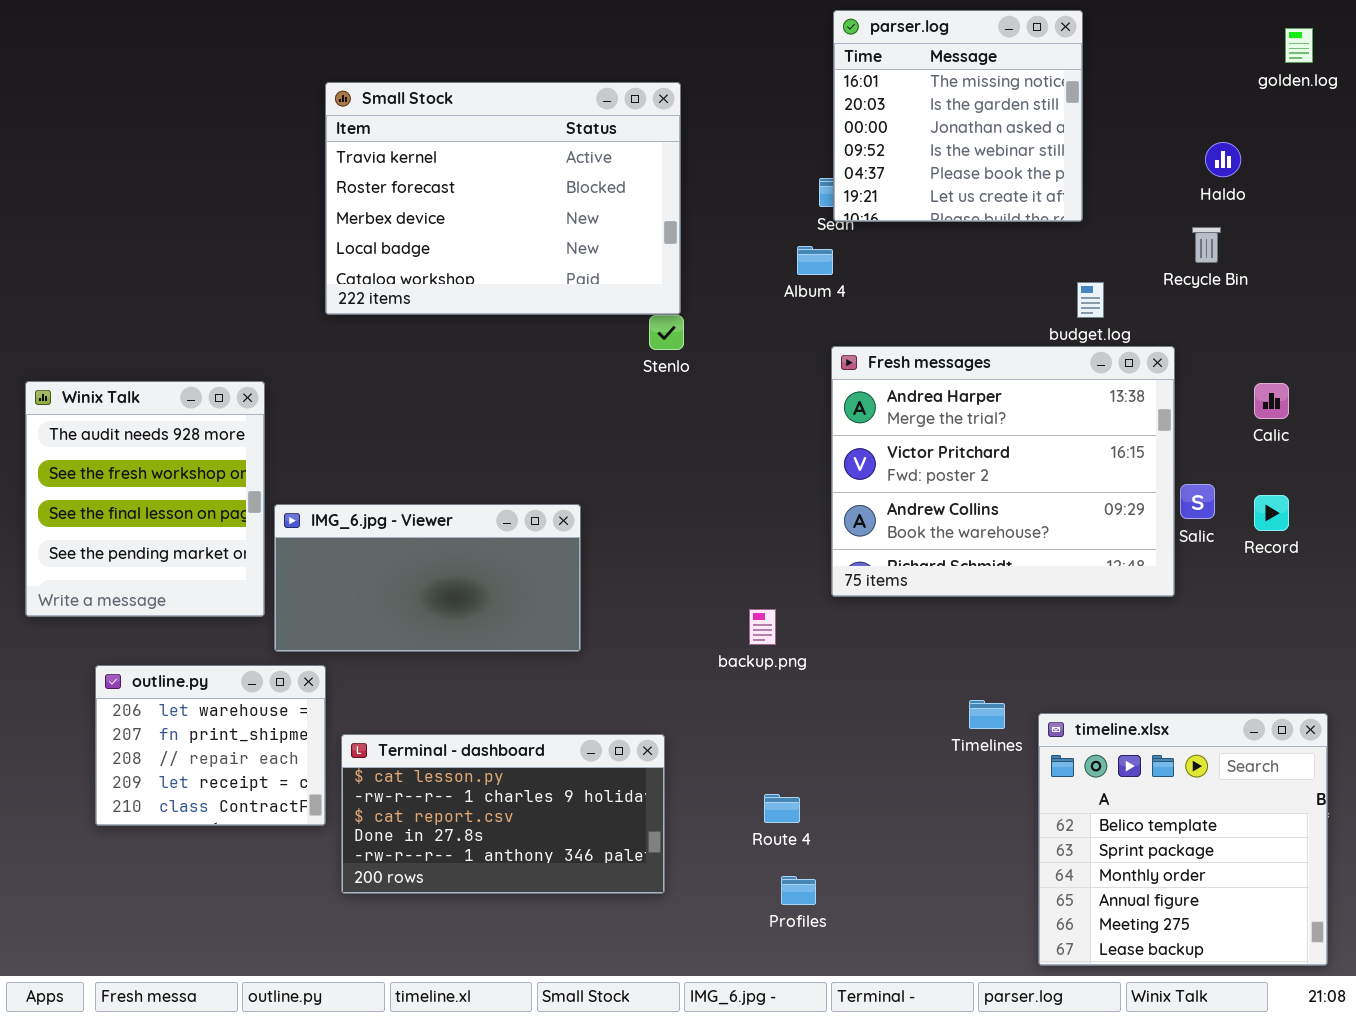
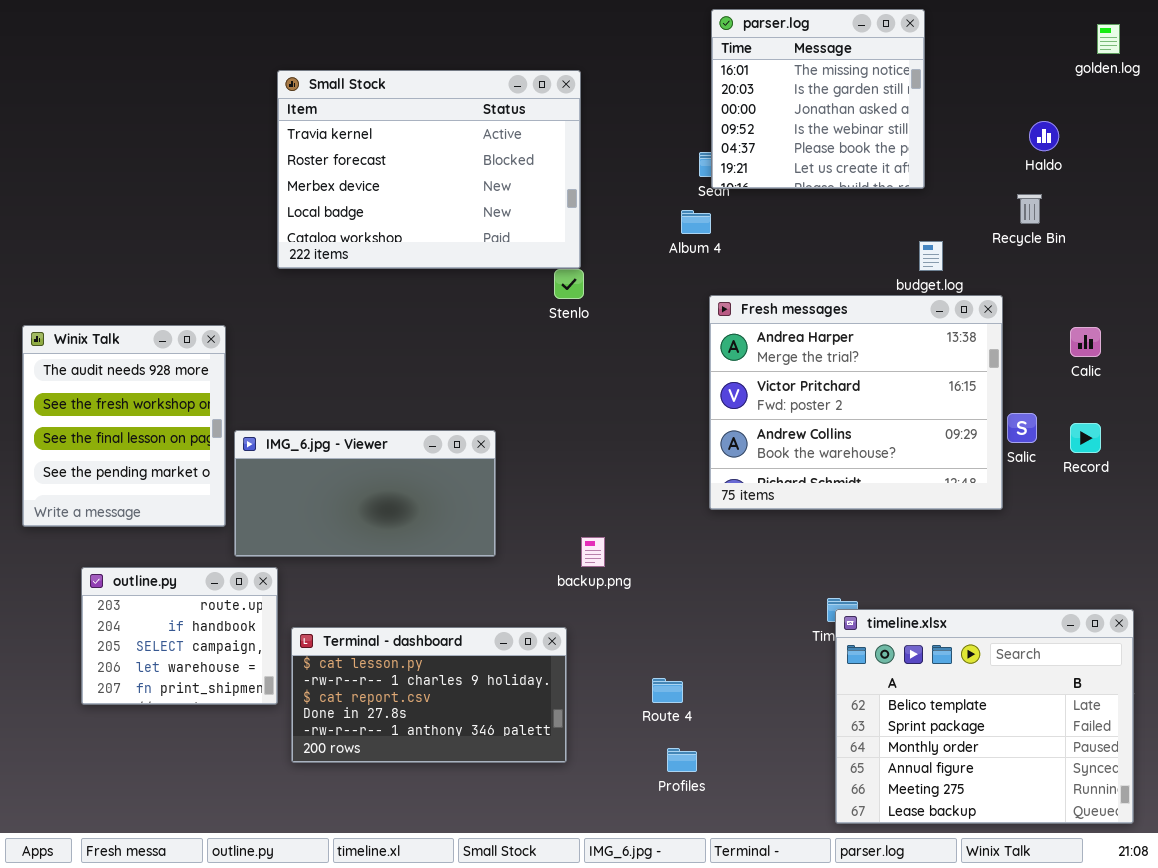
backup.png: [749,609,776,645] -> [581,537,605,567], moved
outline.py: [95,665,326,826] -> [81,567,278,705], scrolled up 3 rows
timeline.xlsx: [1038,713,1328,966] -> [835,609,1134,824], resized

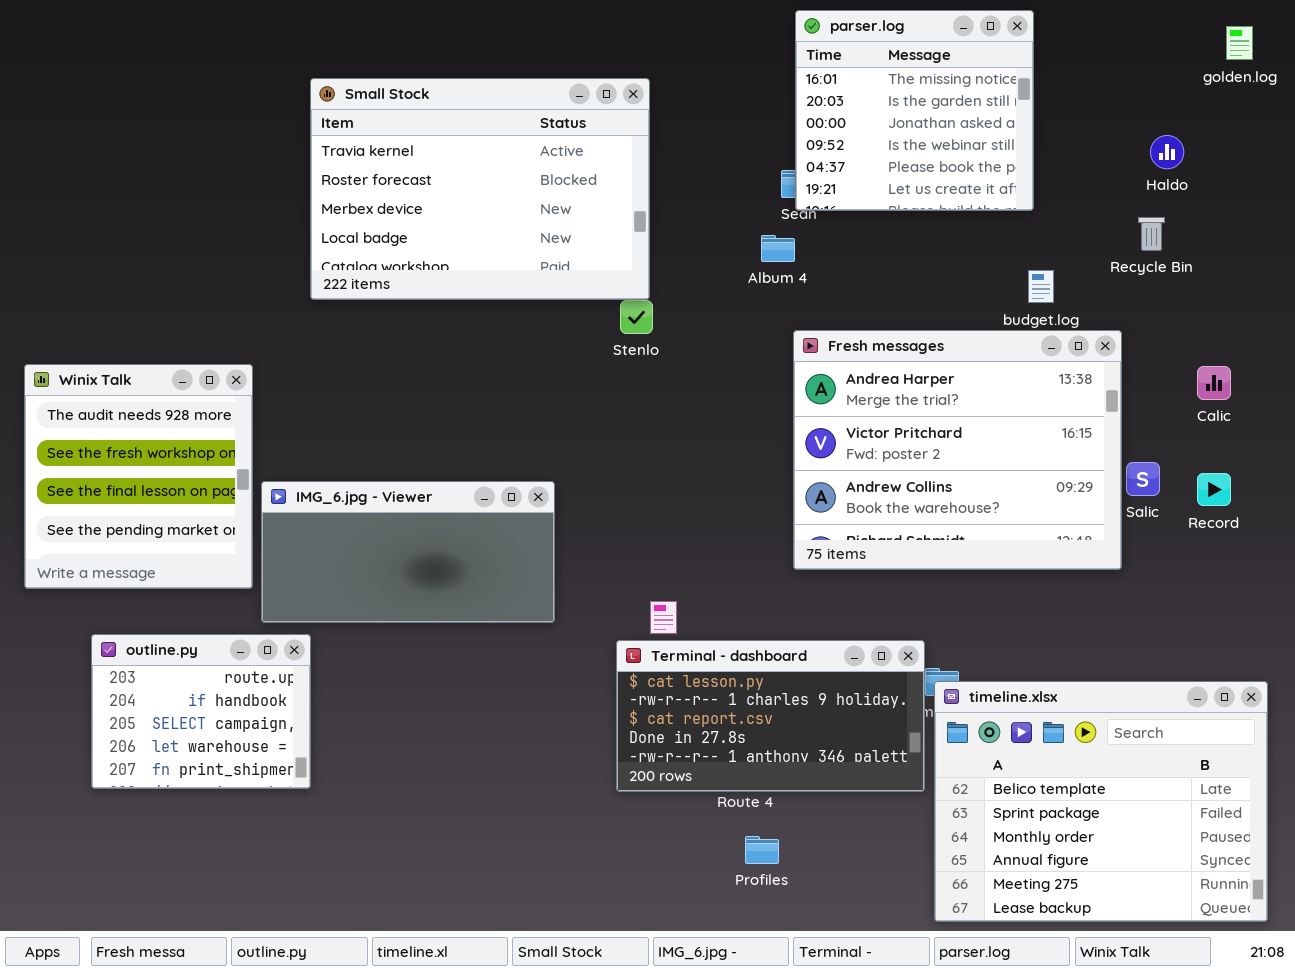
Terminal - dashboard: [291,627,567,763] -> [616,640,925,792], moved

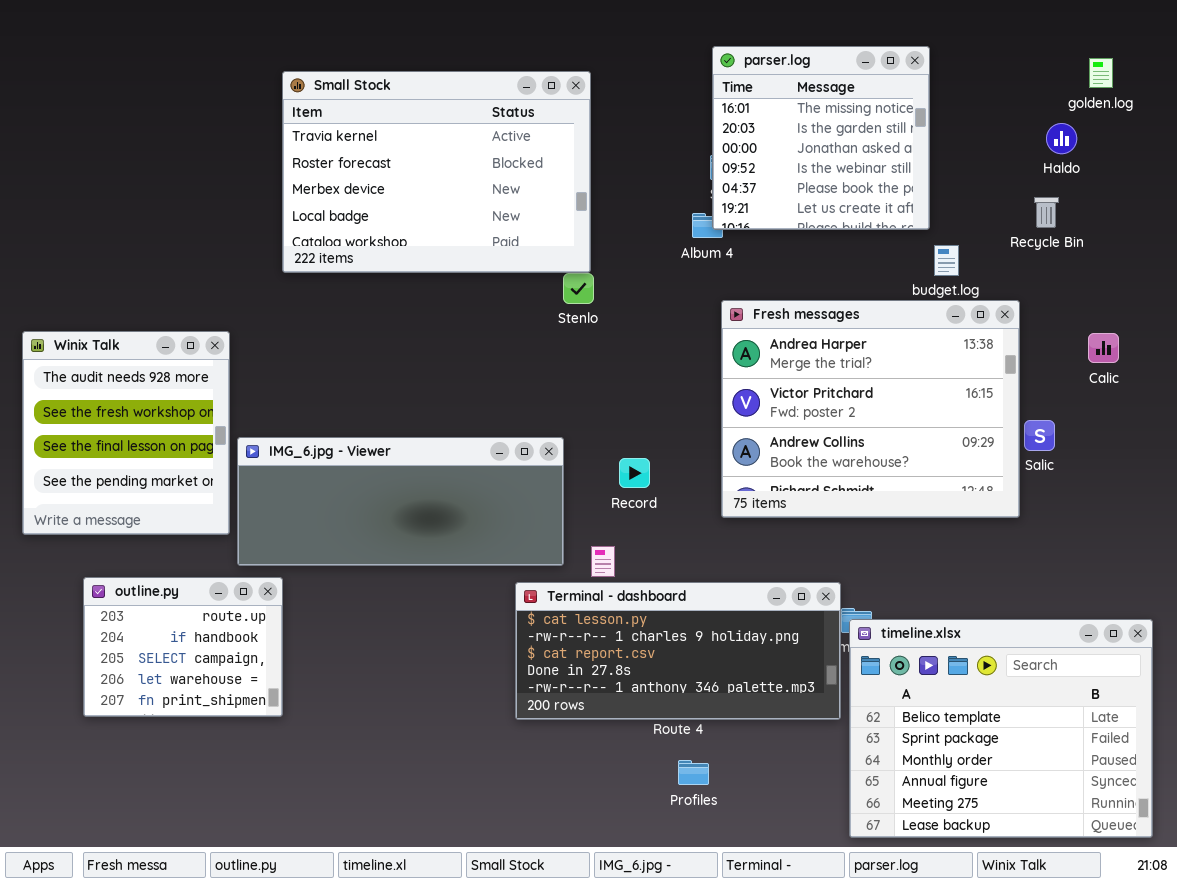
parser.log: [795,10,1034,211] -> [712,46,930,230], moved
golden.log: [1226,26,1253,60] -> [1089,58,1113,88], moved
Record: [1197,473,1231,506] -> [619,458,650,488], moved
IMG_6.jpg - Viewer: [261,481,555,623] -> [237,437,564,566], resized
Terminal - dashboard: [616,640,925,792] -> [515,582,841,720], resized

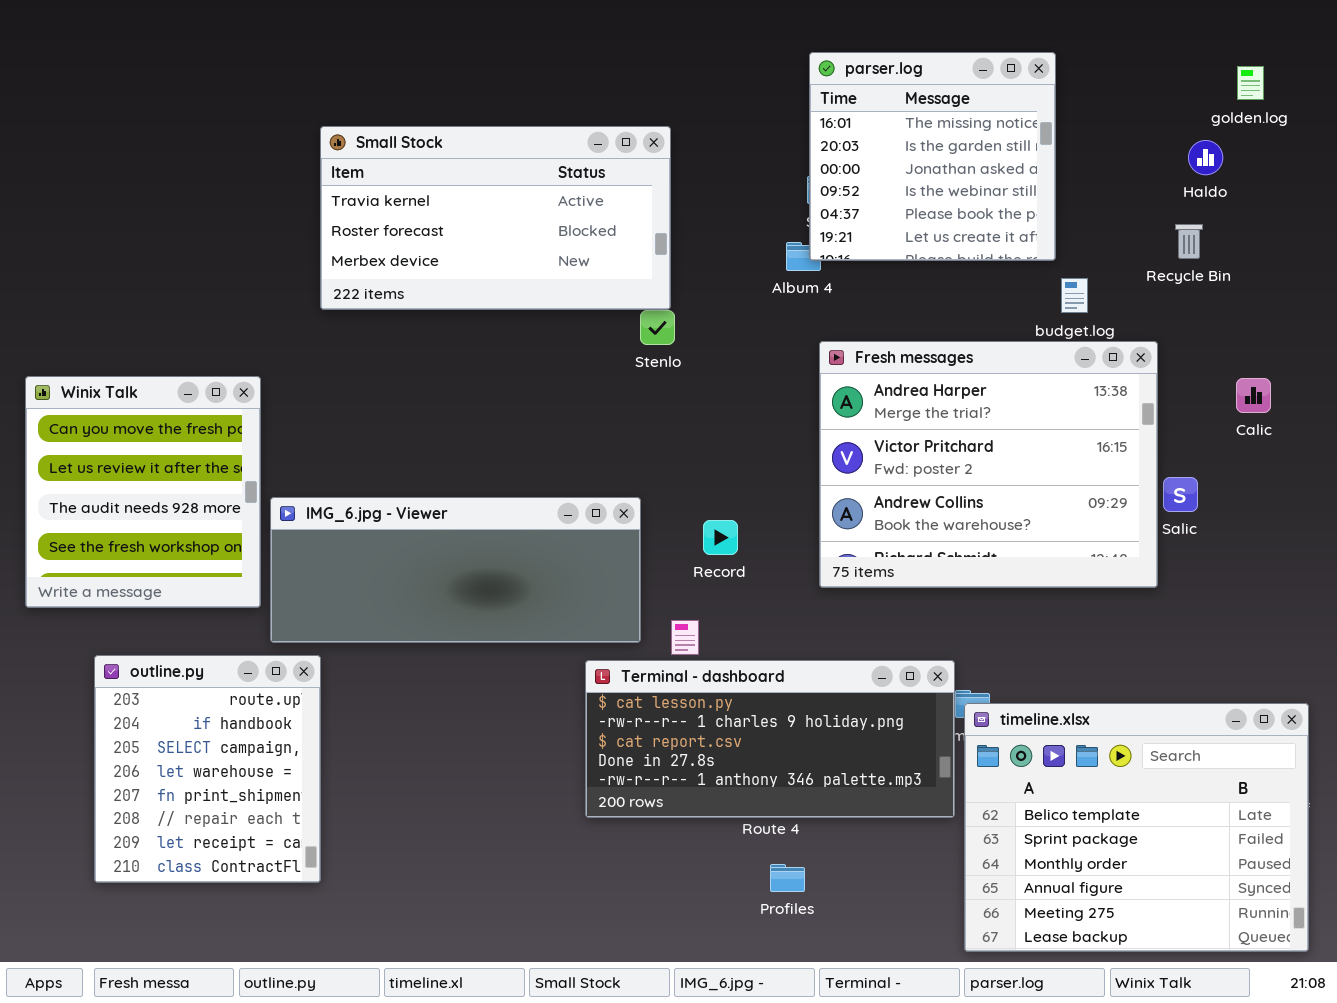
Small Stock: [282,71,591,273] -> [320,126,671,310], resized
Winix Talk: [22,331,230,535] -> [25,376,261,608], scrolled up 2 rows
outline.py: [83,577,283,717] -> [94,655,321,883], resized

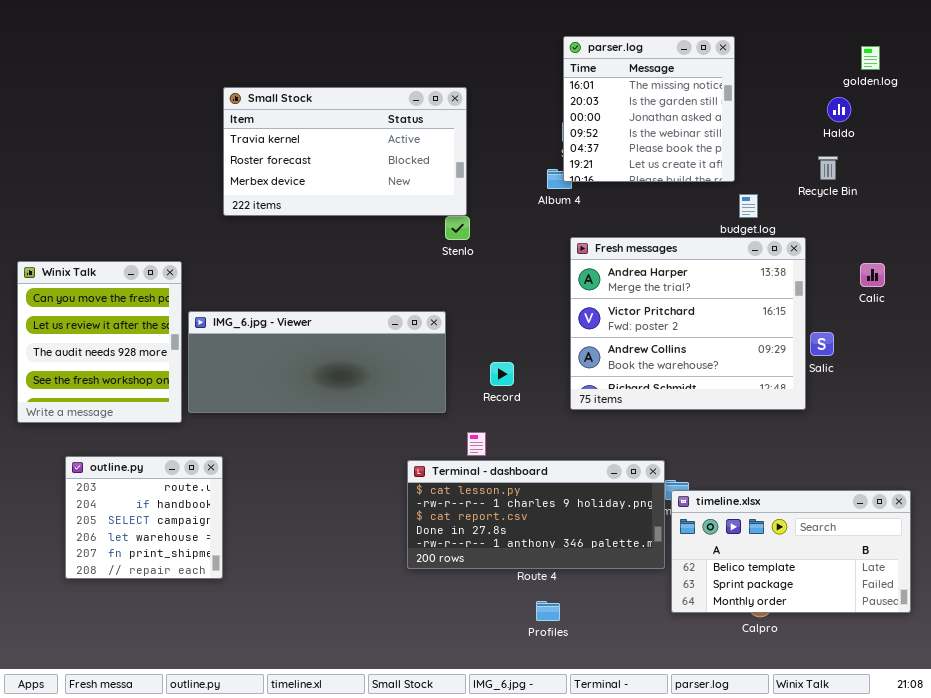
IMG_6.jpg - Viewer: [270,497,641,643] -> [188,311,446,413], moved
outline.py: [94,655,321,883] -> [65,456,223,579], resized
timeline.xlsx: [964,703,1309,952] -> [671,490,911,613], resized

